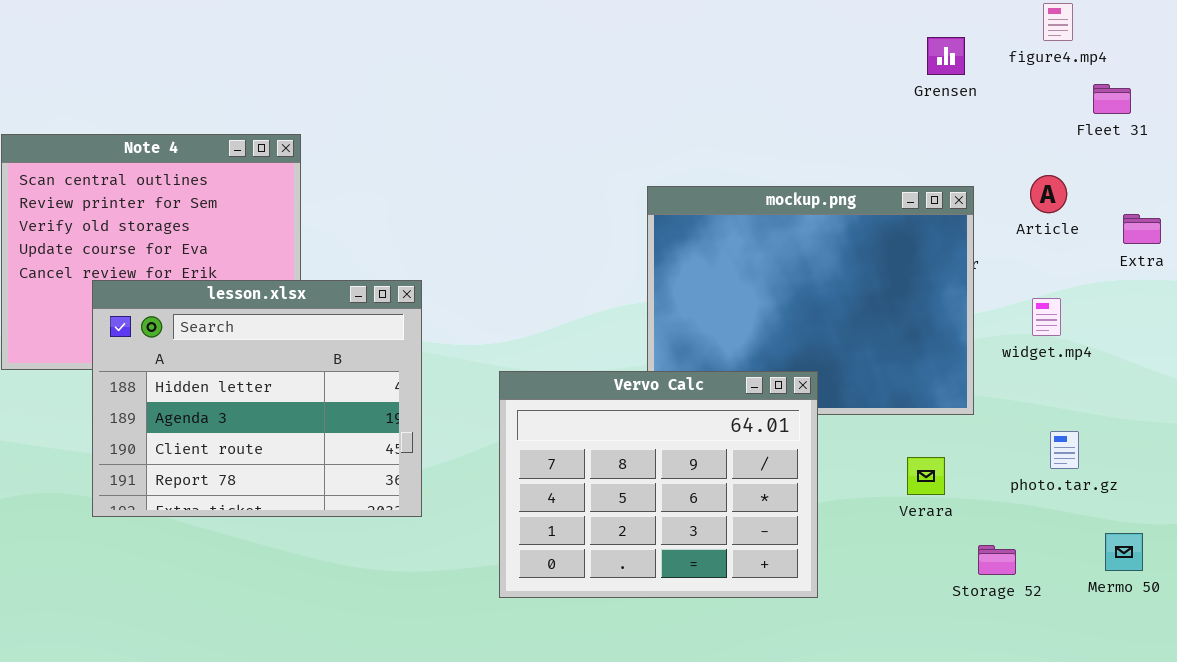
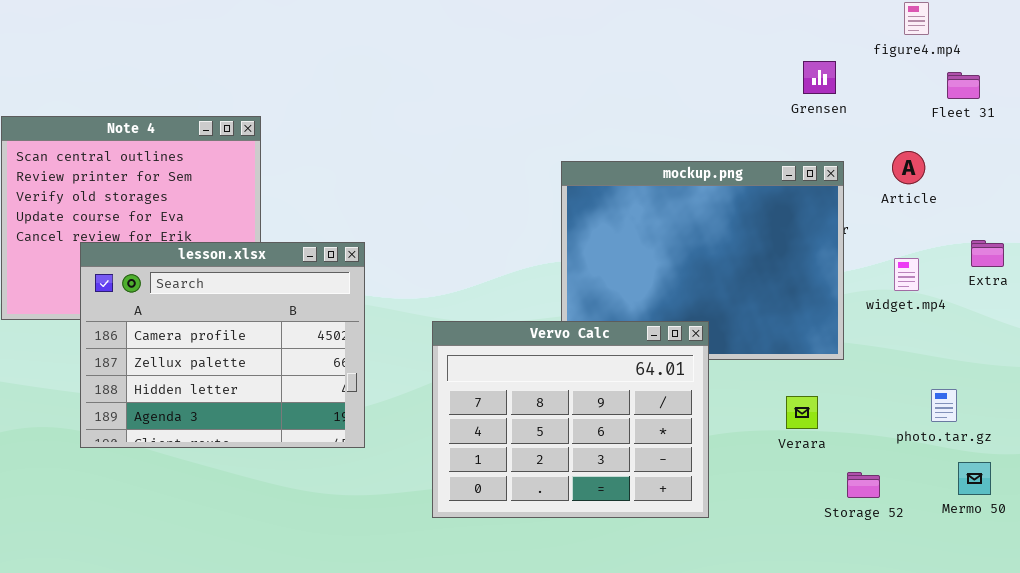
Grensen: [927,37,965,75] -> [803,61,836,94], moved
Extra: [1123,214,1161,244] -> [971,240,1004,267], moved
lesson.xlsx: [92,280,422,517] -> [80,242,365,448], scrolled up 2 rows
photo.tar.gz: [1050,431,1079,469] -> [931,389,957,422], moved

